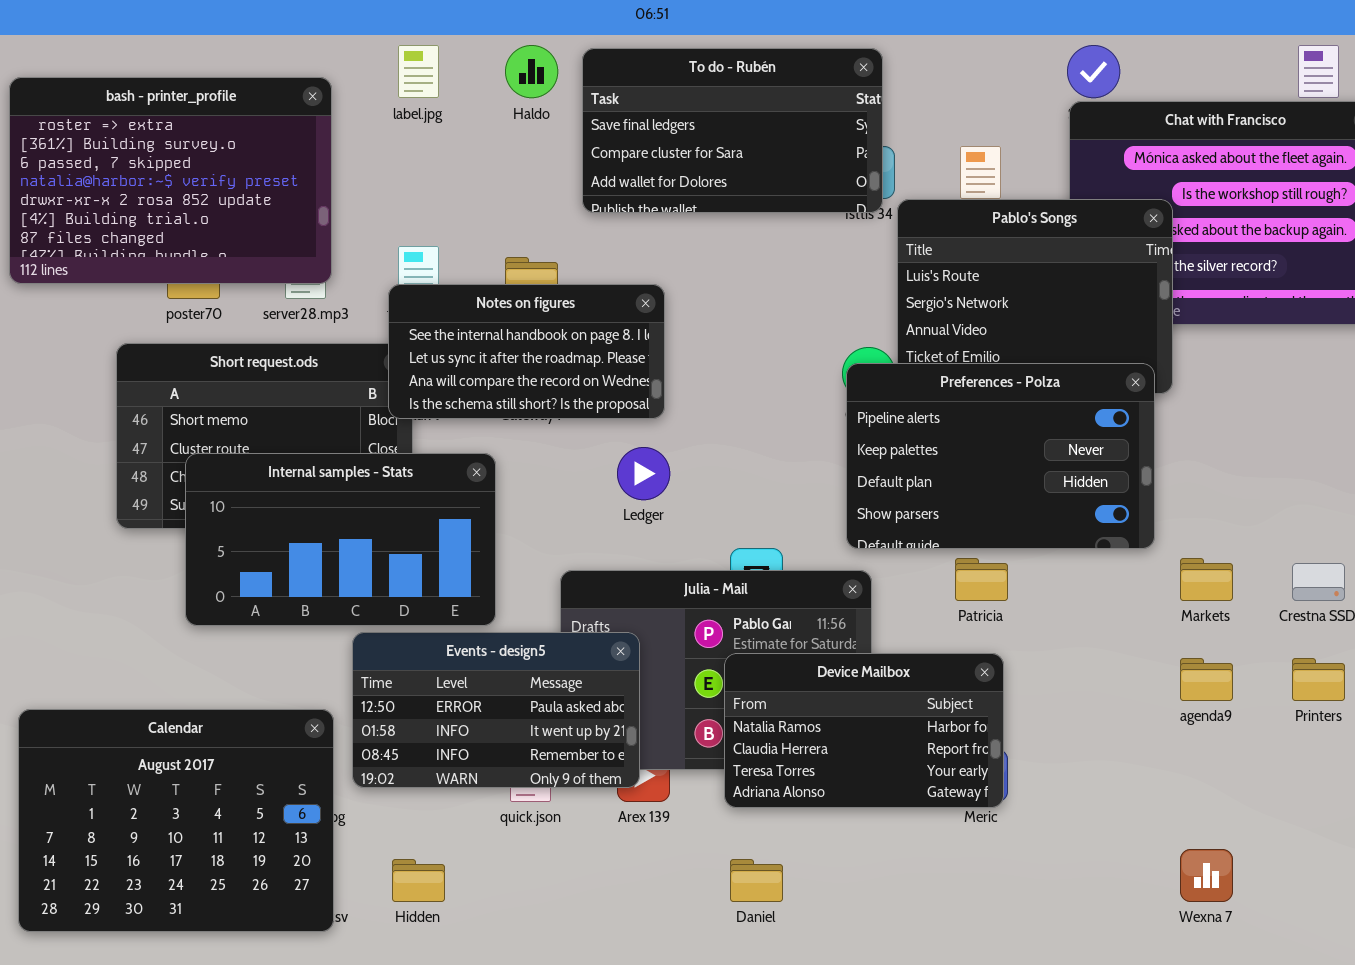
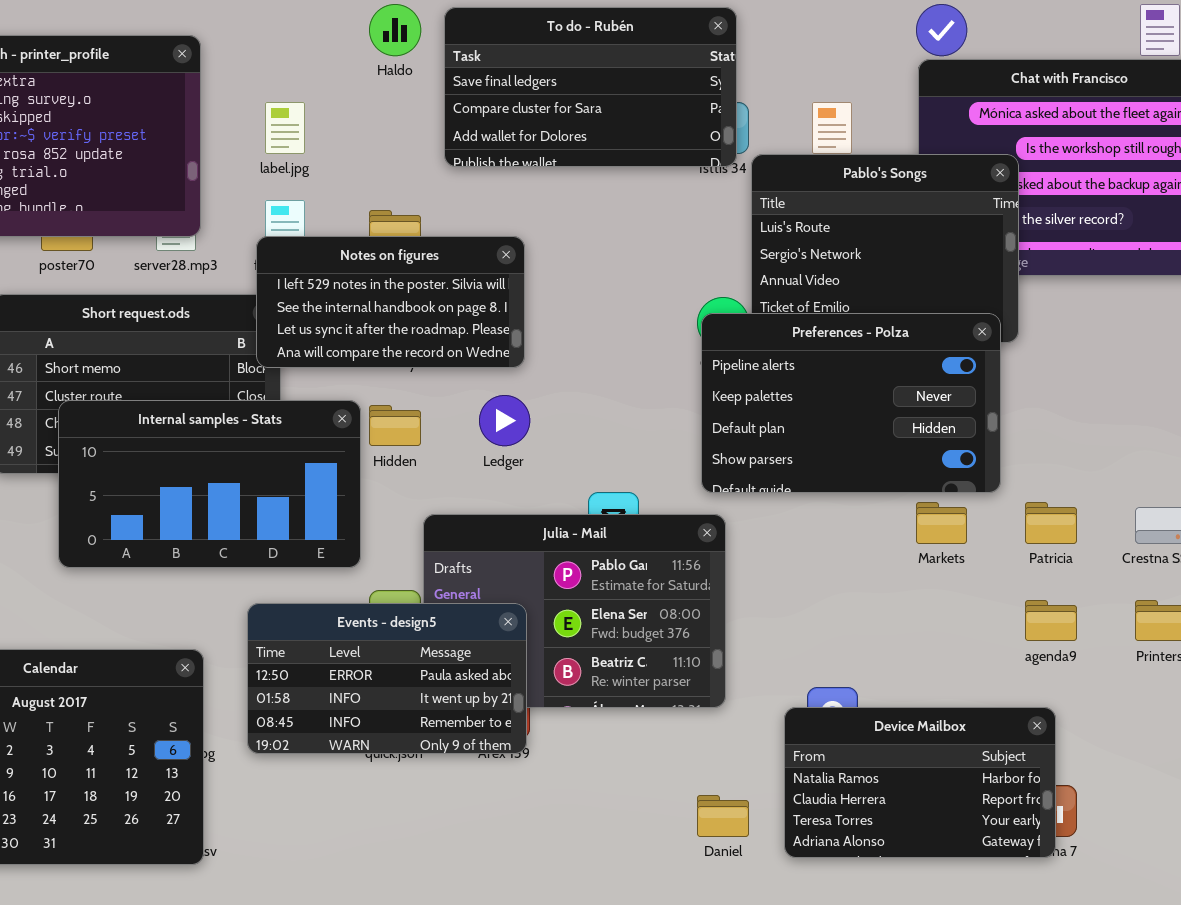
label.jpg: [398,45,439,98] -> [265,102,305,154], moved
Notes on figures: [388,284,665,419] -> [256,236,525,368], scrolled up 1 row
Patricia: [955,558,1008,601] -> [1025,502,1077,544], moved
Markets: [1180,558,1233,601] -> [916,502,967,544], moved
Events - design5: [352,632,640,788] -> [247,603,527,754], moved
Device Mailbox: [724,653,1004,808] -> [784,707,1056,858], moved
Hidden: [392,859,445,902] -> [369,405,421,446], moved
Daniel: [730,859,783,902] -> [697,795,749,837], moved

